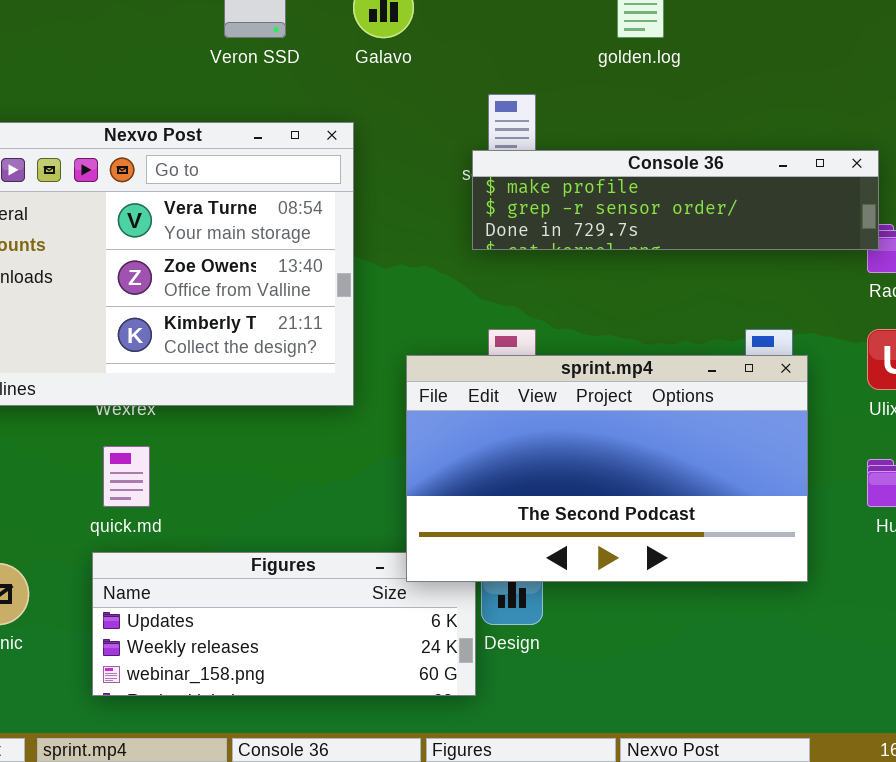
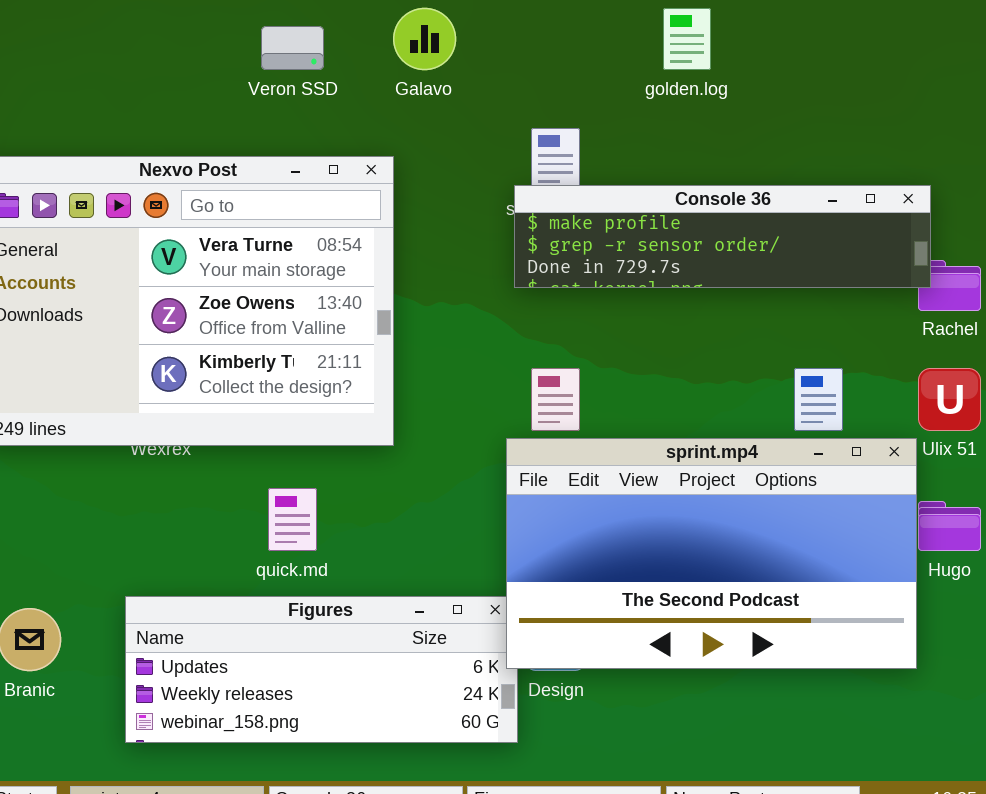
sprint.mp4: [406,355,808,582] -> [506,438,917,669], moved
quick.md: [103,446,150,507] -> [268,488,317,551], moved

